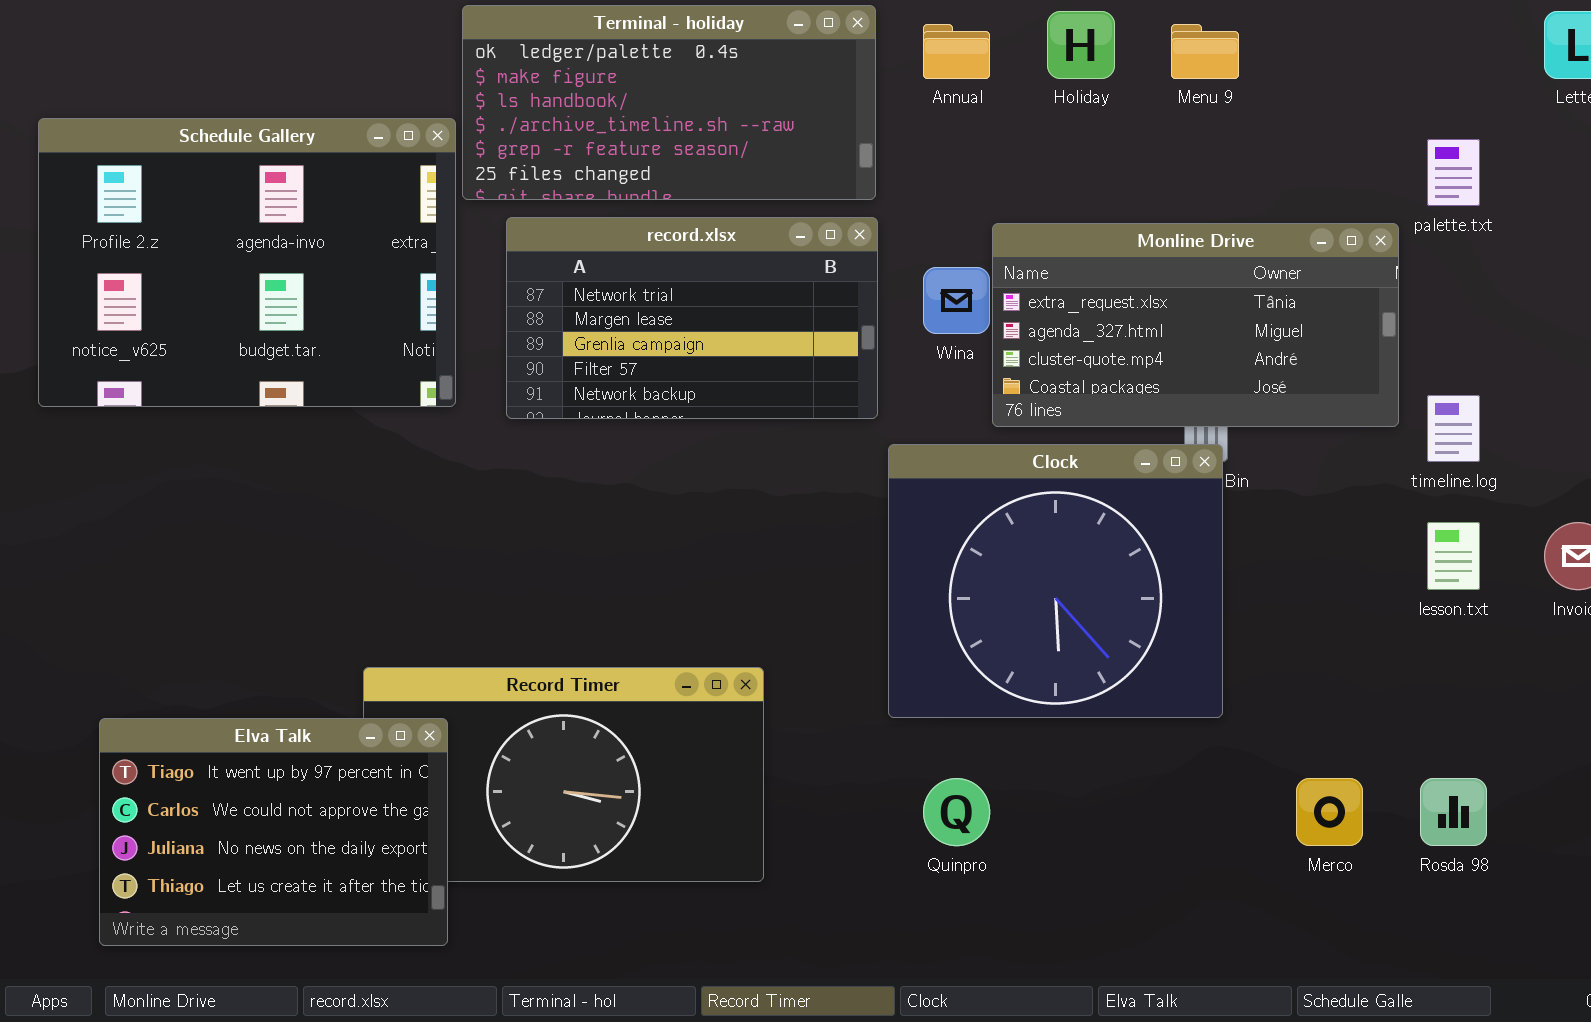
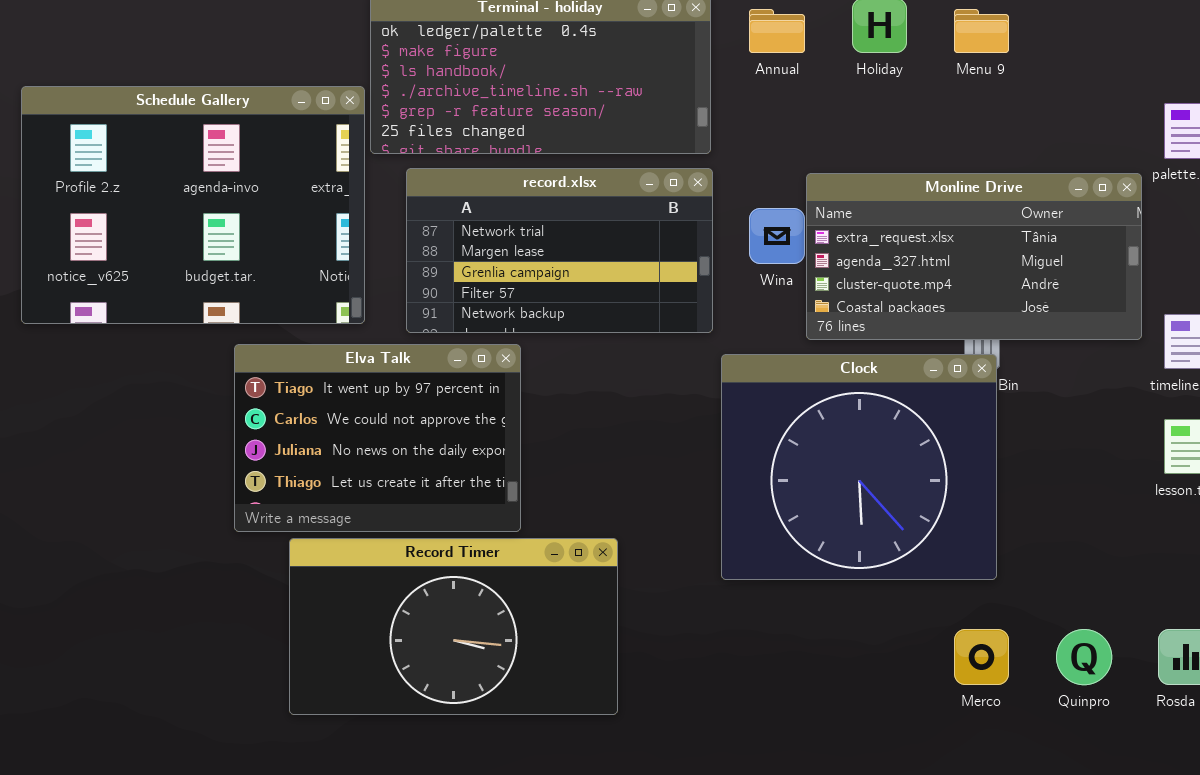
Elva Talk: [99,718,448,946] -> [234,344,521,532], moved
Quinpro: [923,778,990,846] -> [1056,629,1112,685], moved
Merco: [1296,778,1363,846] -> [954,629,1009,685], moved

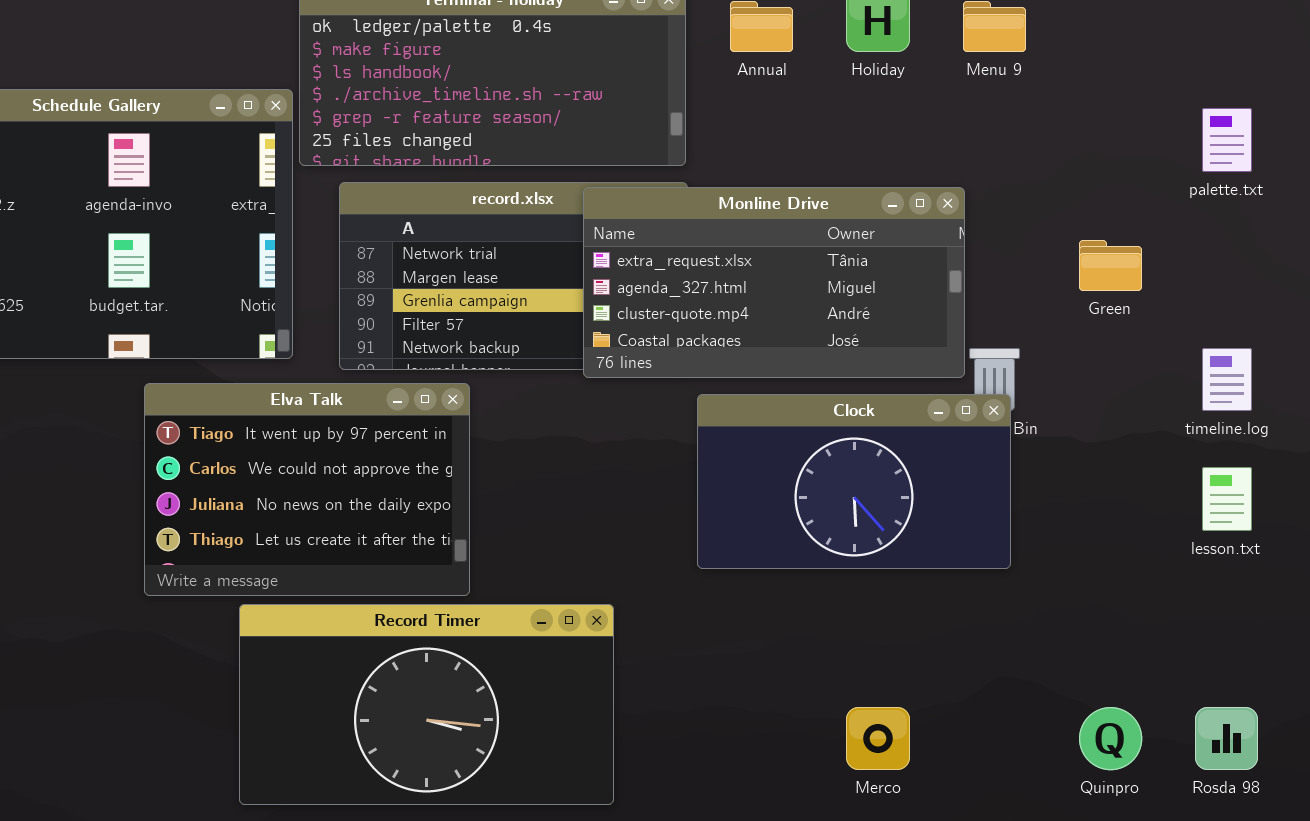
Monline Drive: [806,173,1142,340] -> [583,187,965,378], moved
Clock: [721,354,997,580] -> [697,394,1011,569], resized
Record Timer: [289,538,618,715] -> [239,604,614,805], moved
Merco: [954,629,1009,685] -> [846,707,910,770], moved

